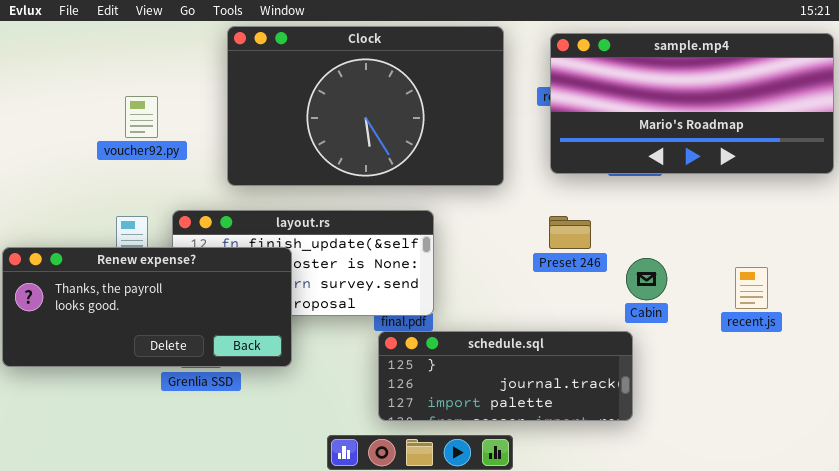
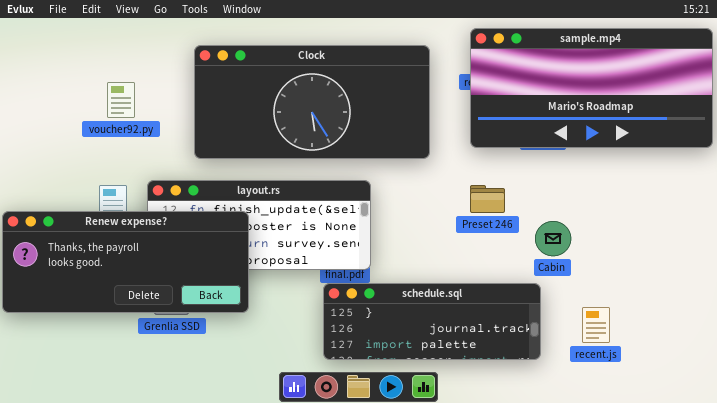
Clock: [227,26,504,186] -> [194,45,430,159], resized
recent.js: [735,267,768,309] -> [582,307,610,343], moved

